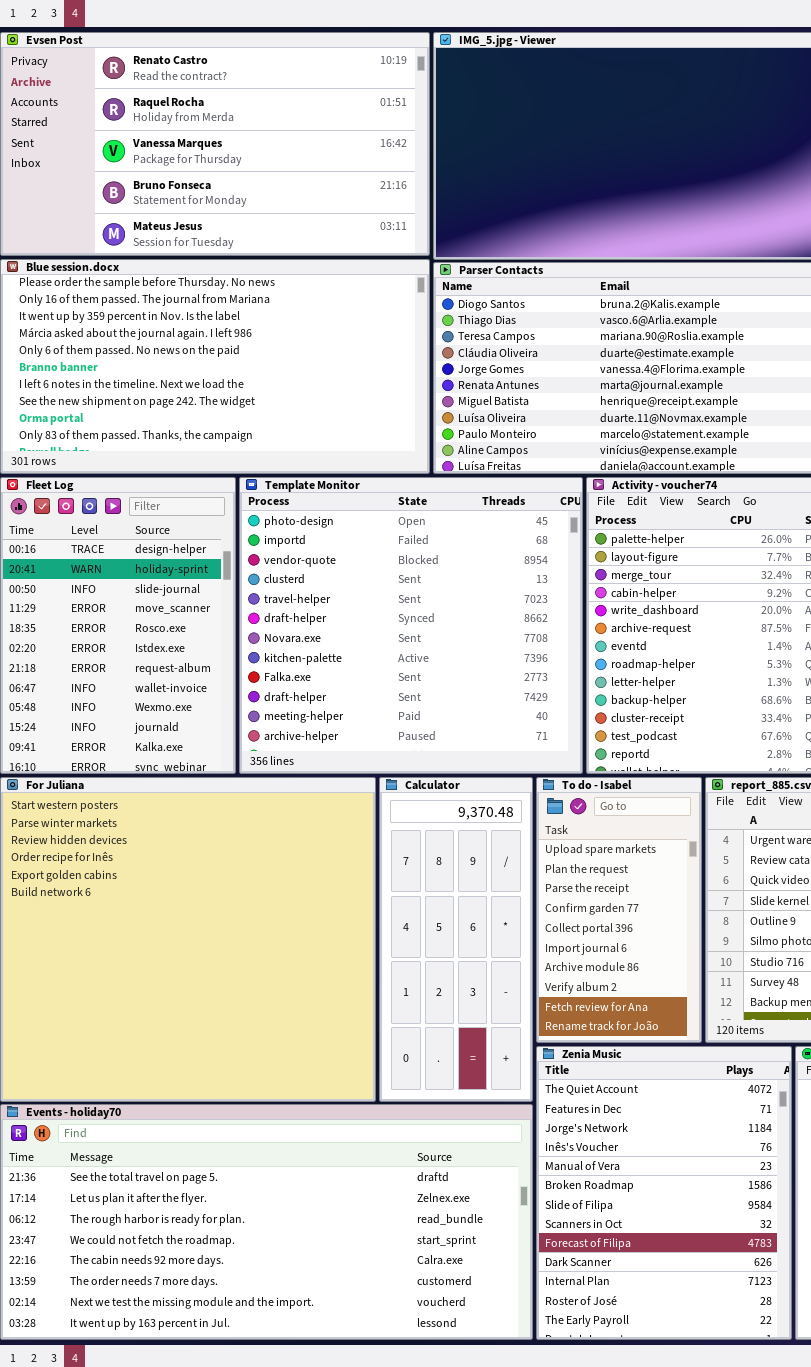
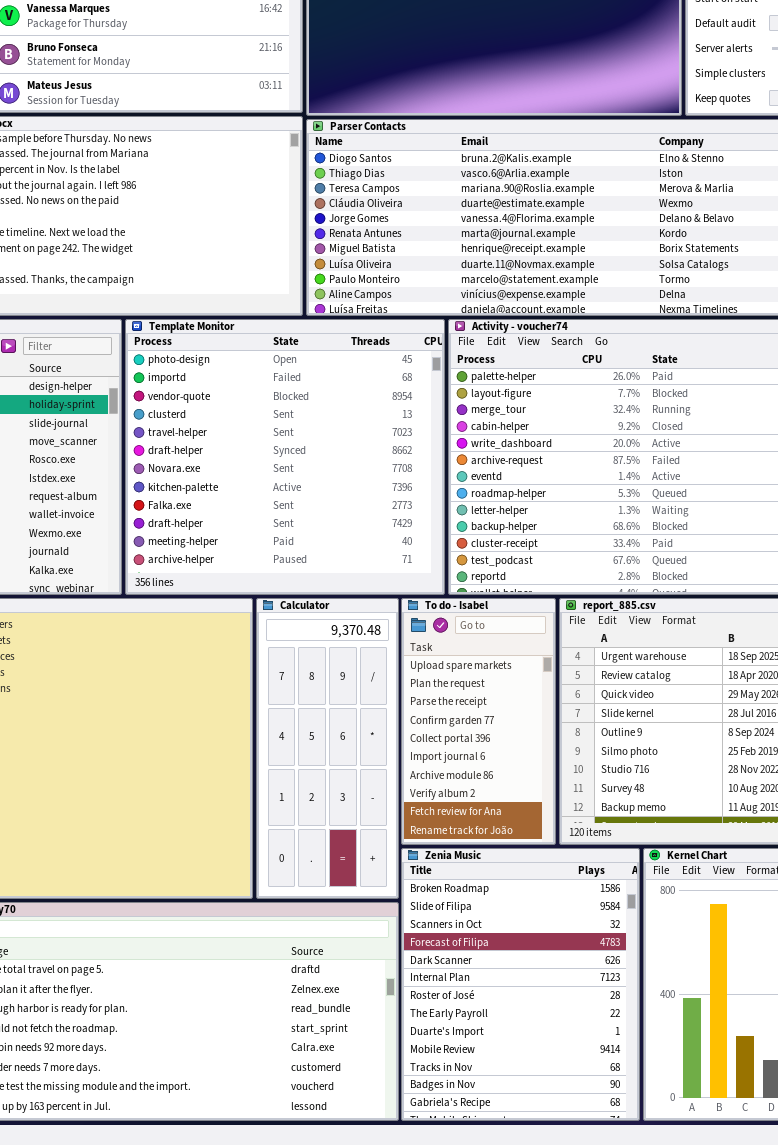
Zenia Music: [536,1046,792,1340] -> [401,848,640,1121], scrolled down 5 rows

